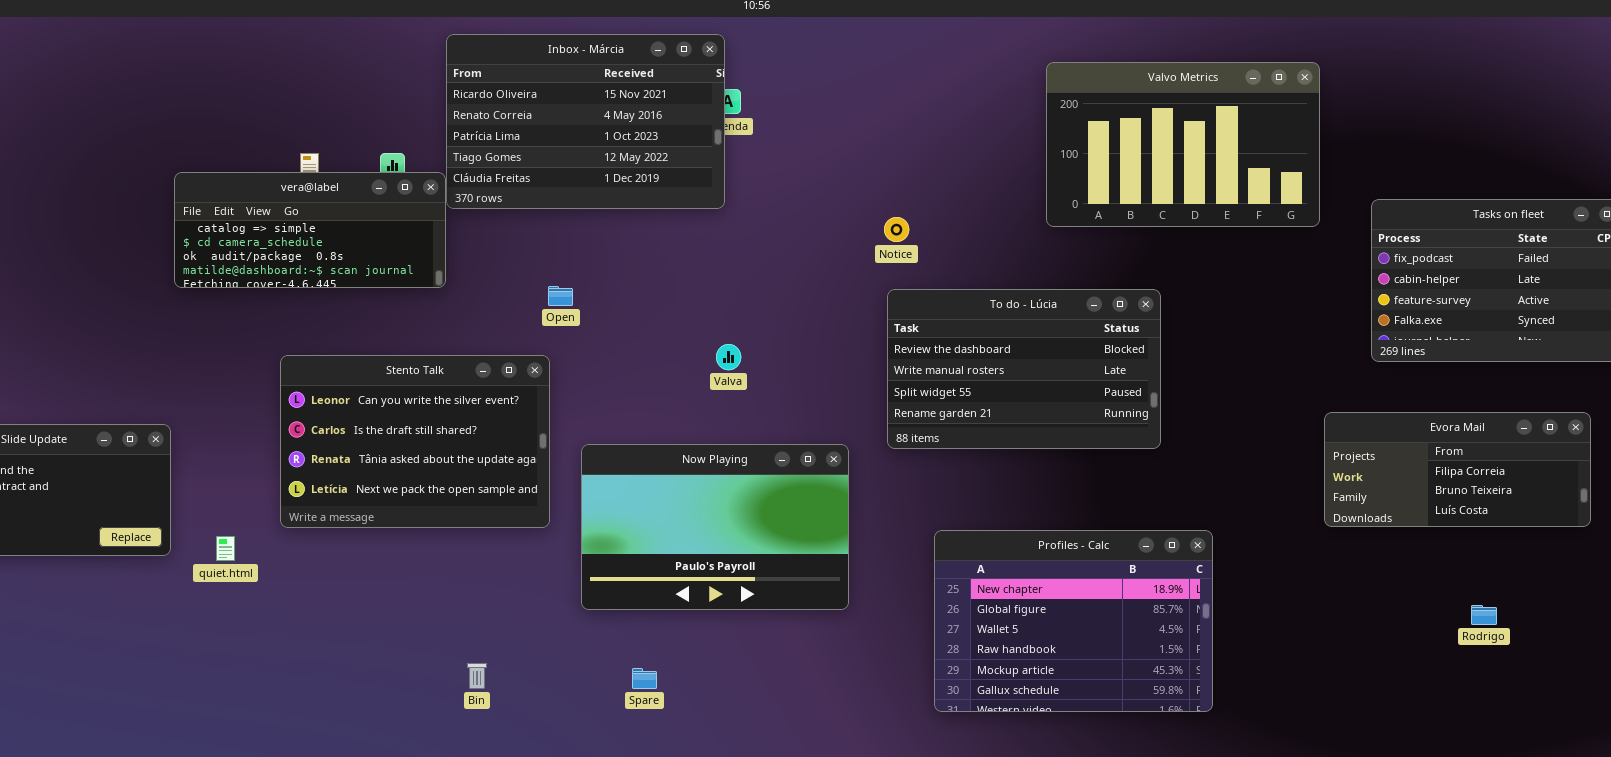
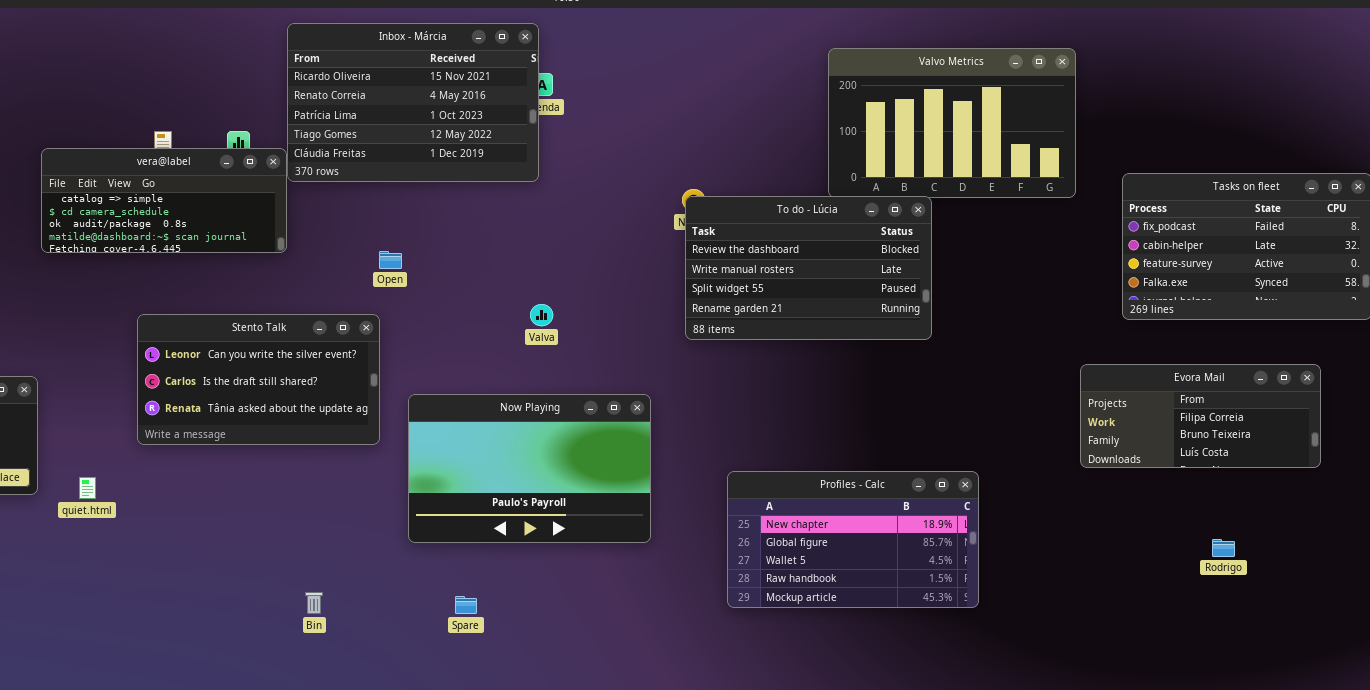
To do - Lúcia: [887,289,1161,449] -> [685,196,932,340], moved
Stento Talk: [280,355,550,528] -> [137,314,380,445], resized
Profiles - Calc: [934,530,1213,712] -> [727,471,979,608], resized

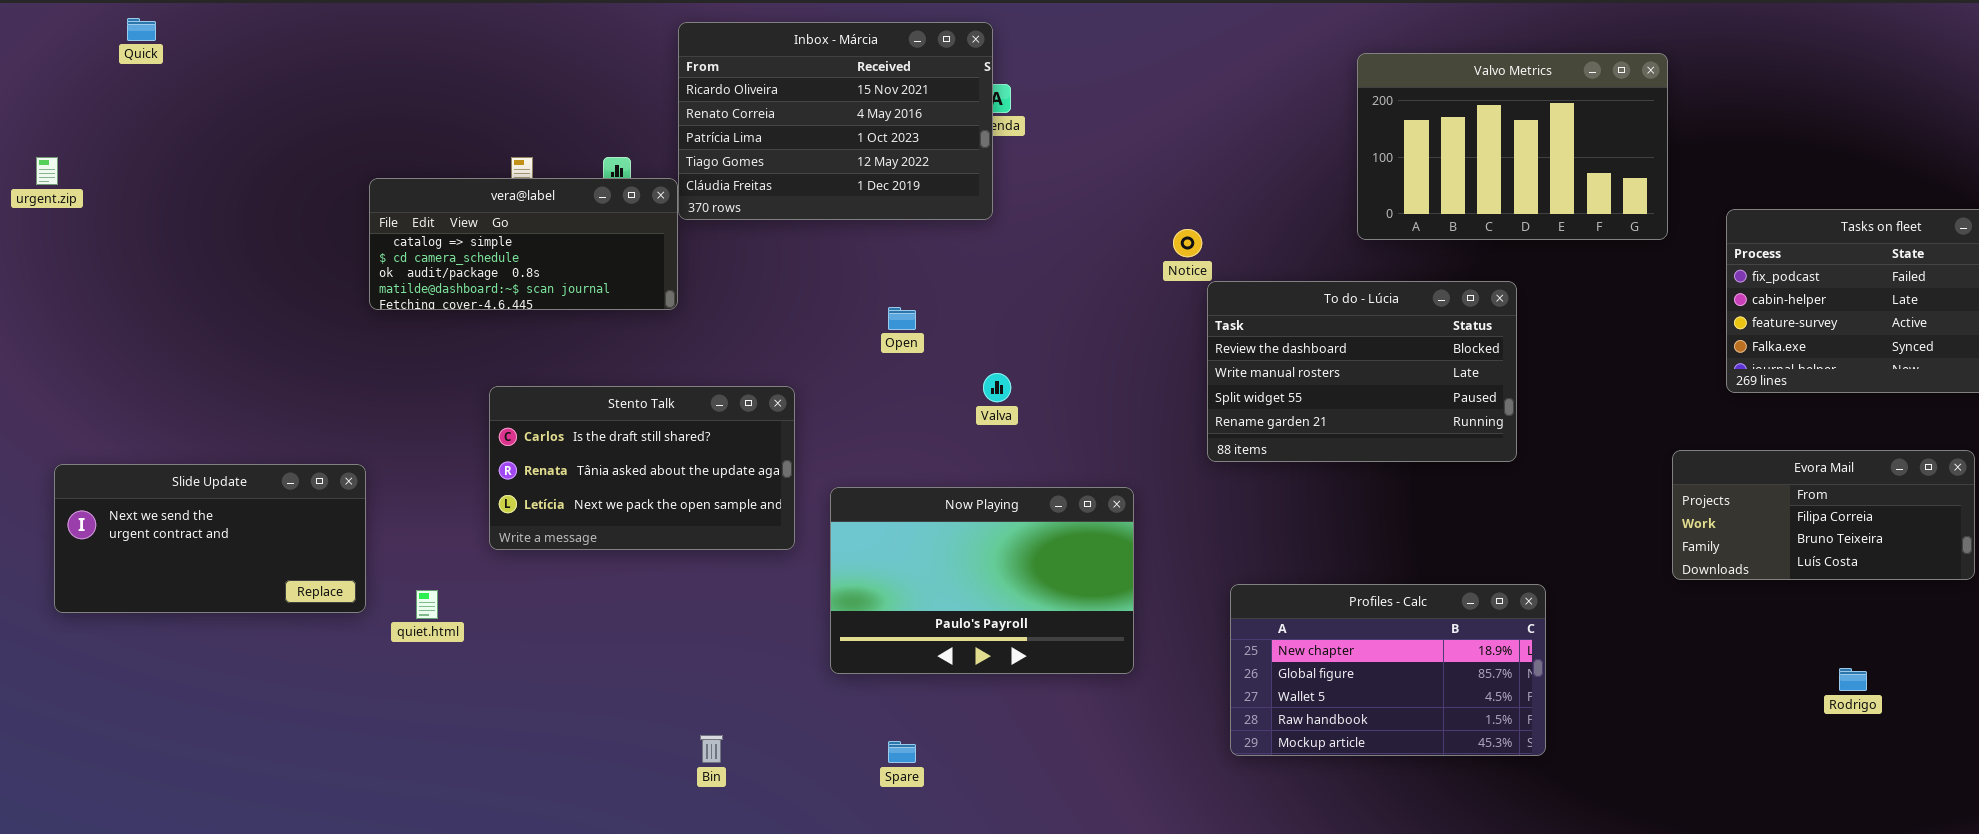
To do - Lúcia: [685,196,932,340] -> [1207,281,1517,462], moved
Open: [379,251,402,269] -> [888,307,916,330], moved
Stento Talk: [137,314,380,445] -> [489,386,795,550], scrolled down 1 row

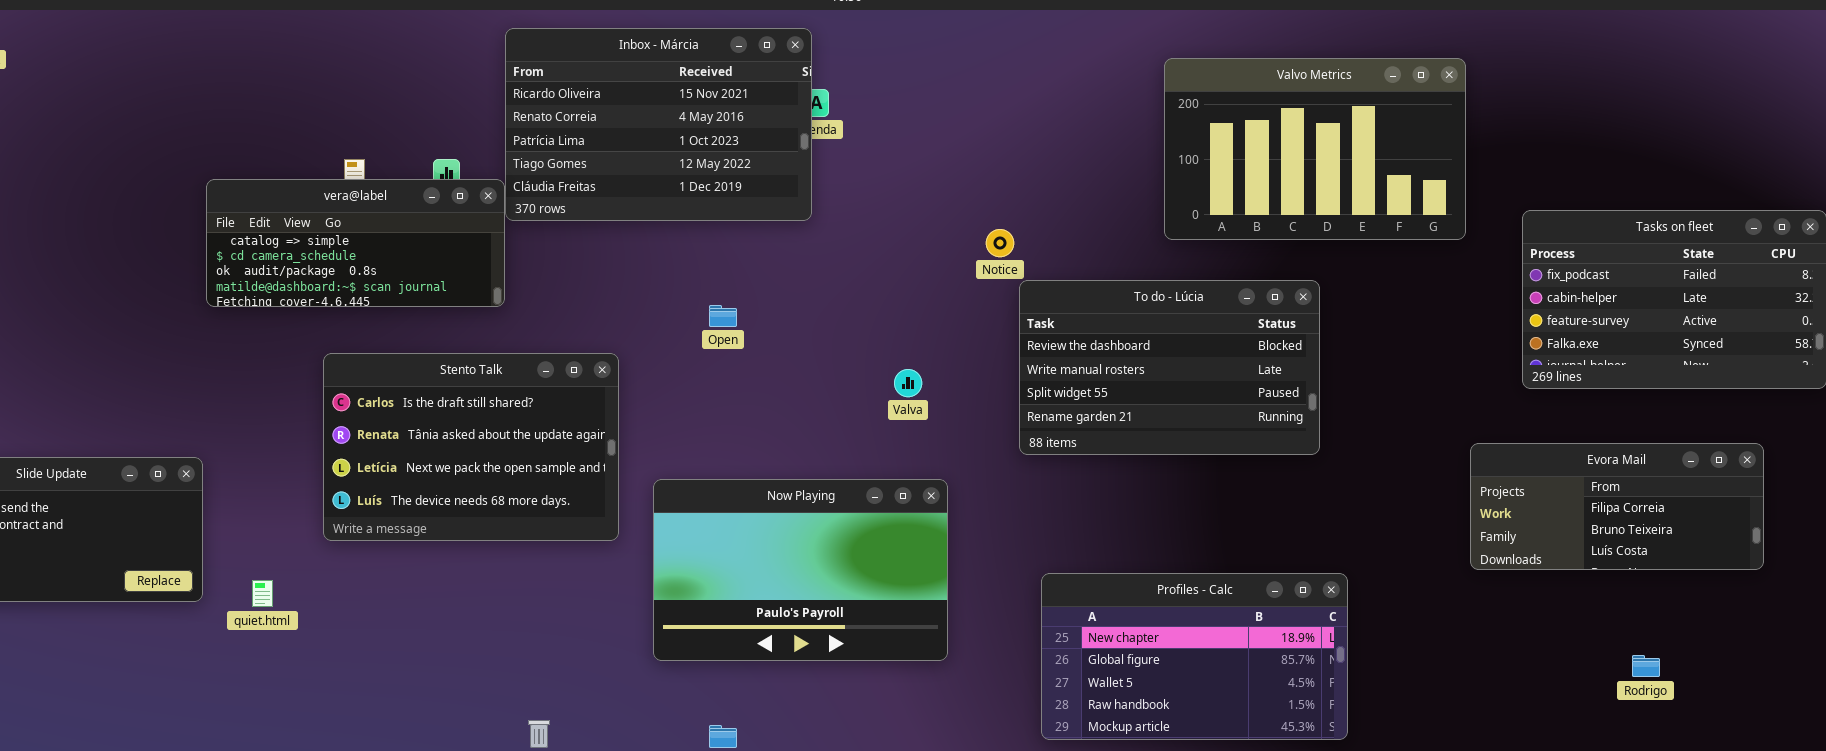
Valva: [983,373,1011,402] -> [894,369,922,397], moved
Stento Talk: [489,386,795,550] -> [323,353,619,541], resized

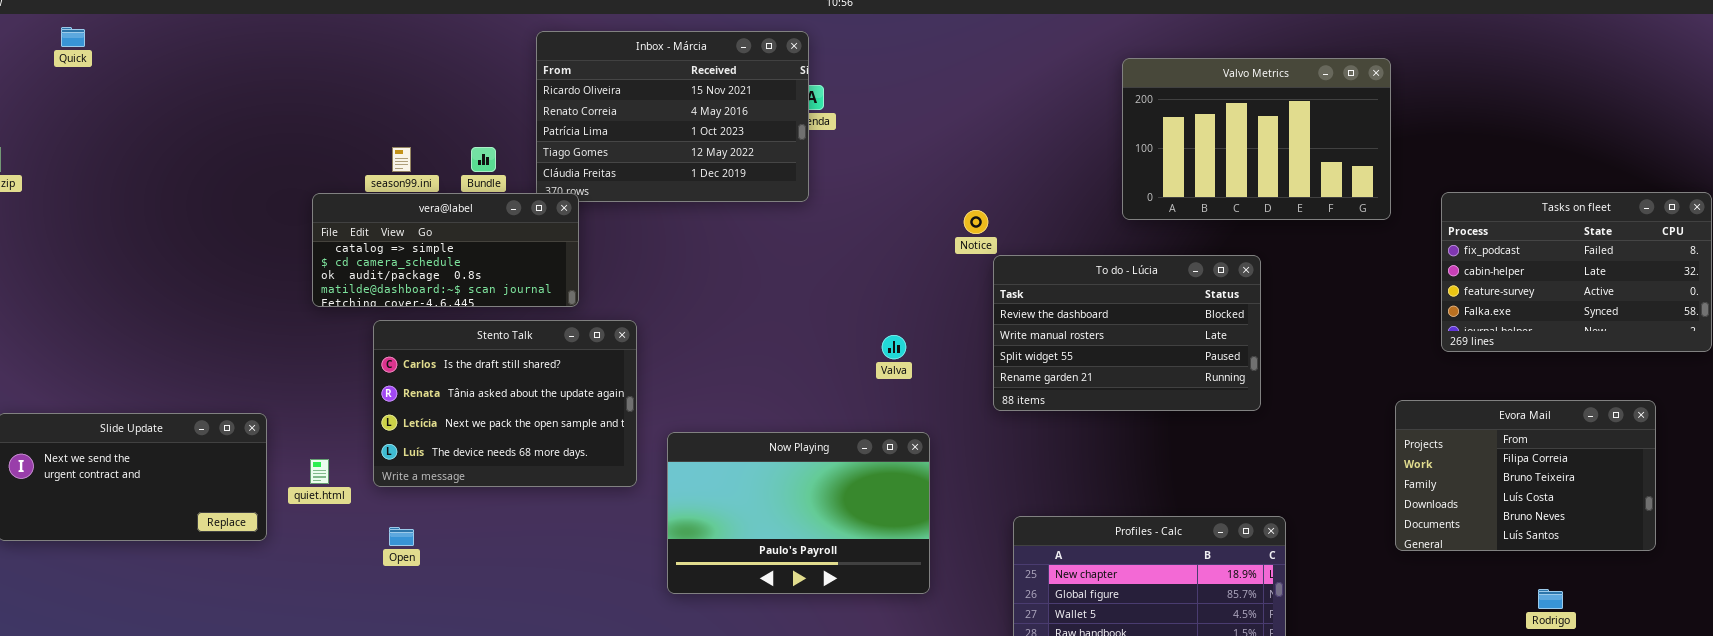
vera@label: [206,179,505,307] -> [312,193,579,307], moved
Open: [709,305,737,327] -> [389,527,414,546], moved
Evora Mail: [1470,443,1764,570] -> [1395,400,1656,551], resized
quiet.html: [252,580,273,607] -> [310,459,329,484], moved

